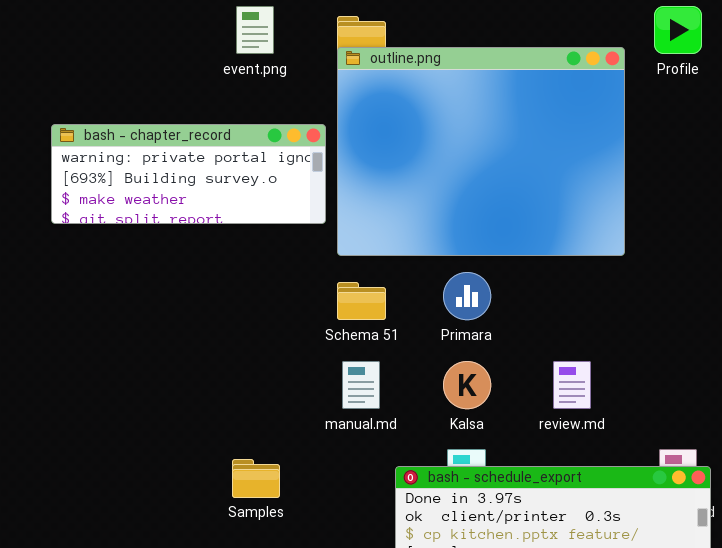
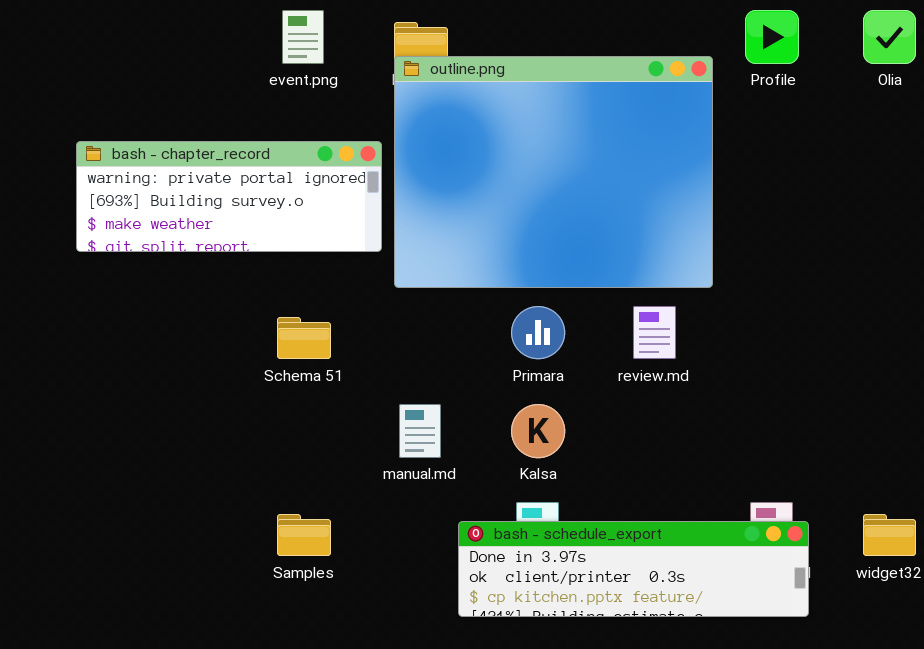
Schema 51: [337,282,386,320] -> [277,317,331,359], moved
review.md: [553,361,591,409] -> [633,306,676,359], moved

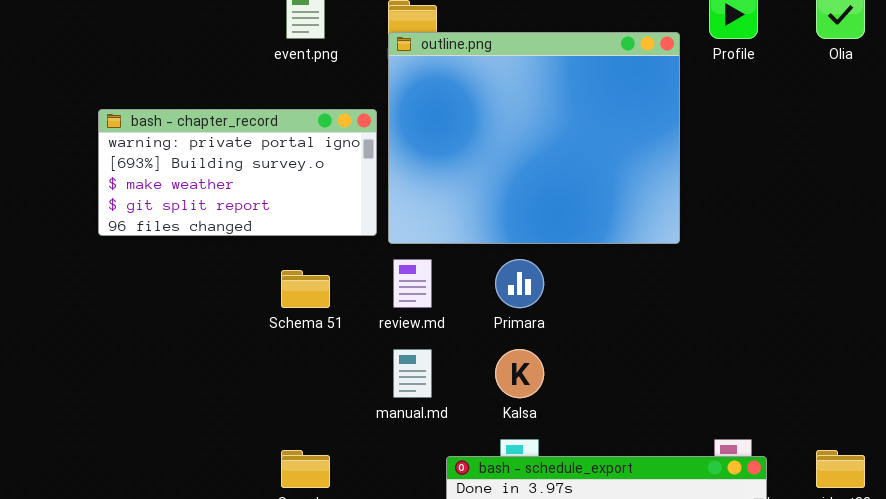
bash - chapter_record: [76,141,382,252] -> [98,109,377,236], resized
review.md: [633,306,676,359] -> [393,259,432,308], moved

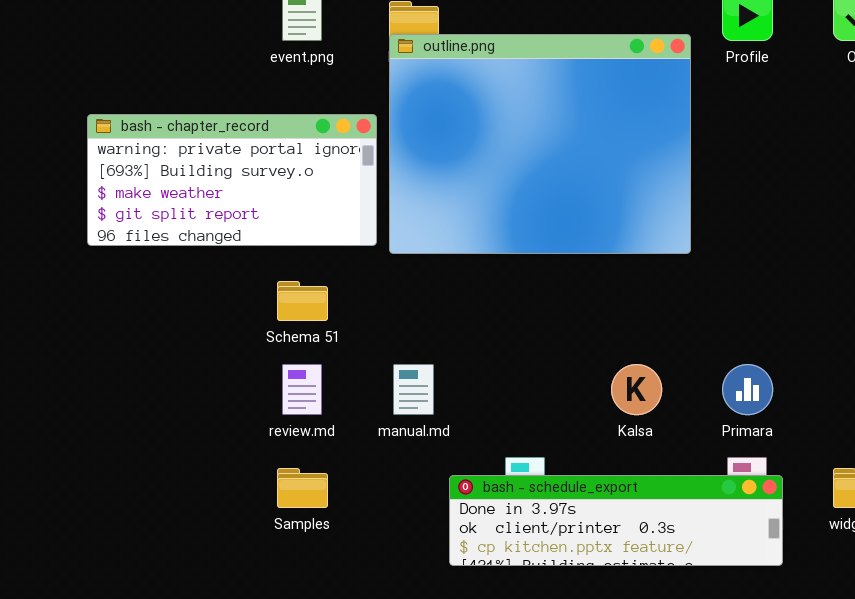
review.md: [393,259,432,308] -> [282,364,322,415], moved
Primara: [495,259,544,308] -> [722,364,773,415], moved
Kalsa: [495,349,544,398] -> [611,364,662,415], moved

